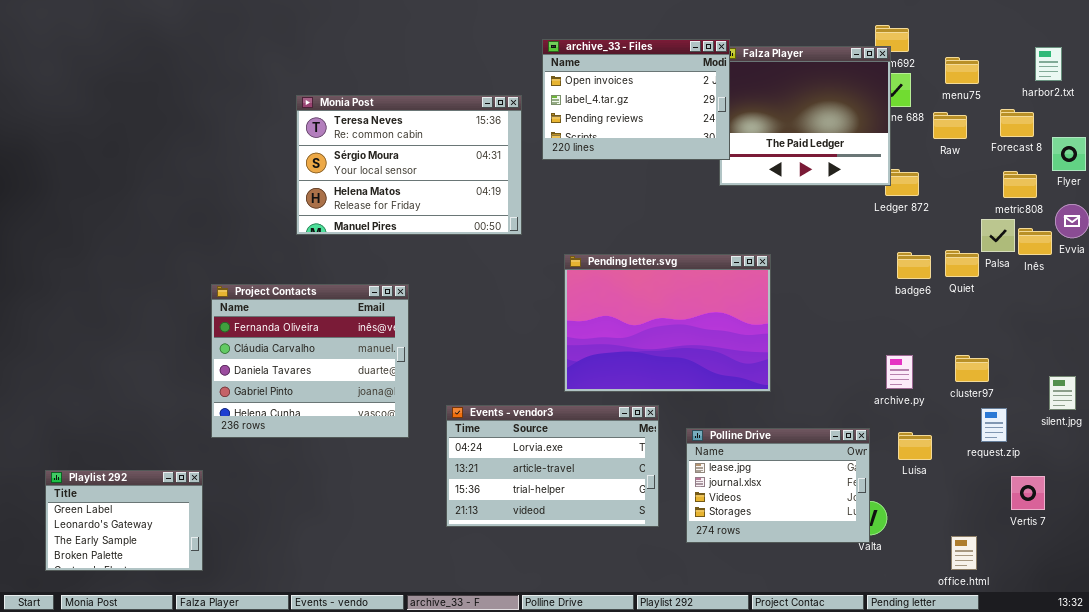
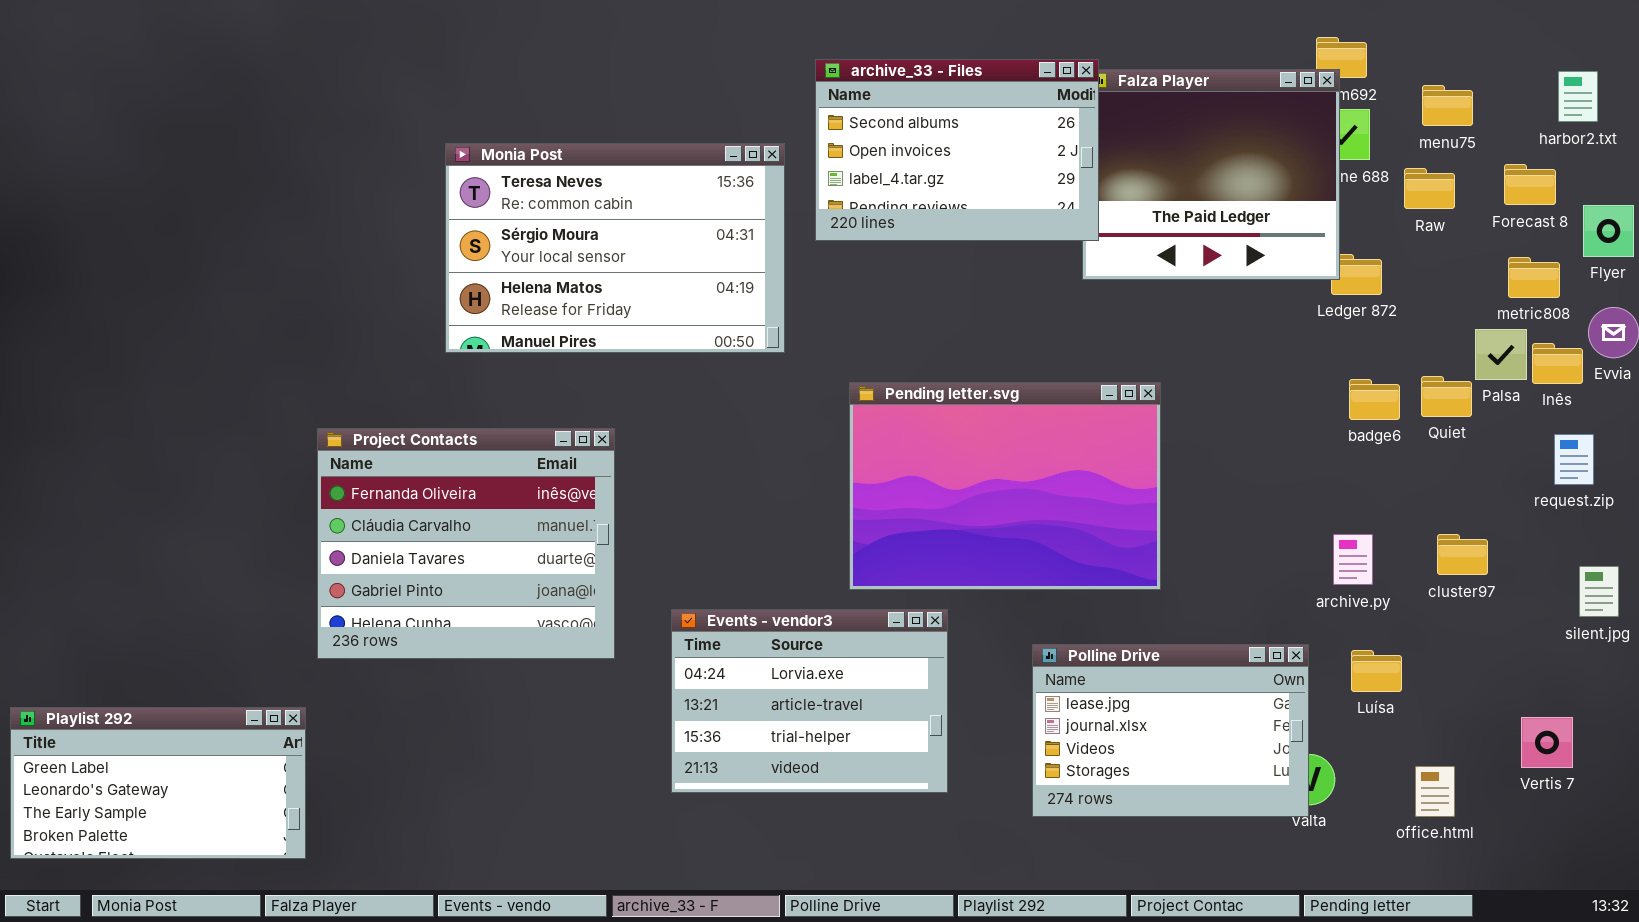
archive_33 - Files: [542,39,730,160] -> [815,59,1099,241], scrolled up 1 row
Events - vendor3: [446,405,659,527] -> [671,609,948,793], resized
request.zip: [981,408,1007,442] -> [1554,434,1594,485], moved
Playlist 292: [45,470,203,571] -> [10,707,306,859], resized
office.html: [951,536,977,570] -> [1415,766,1455,817], moved

